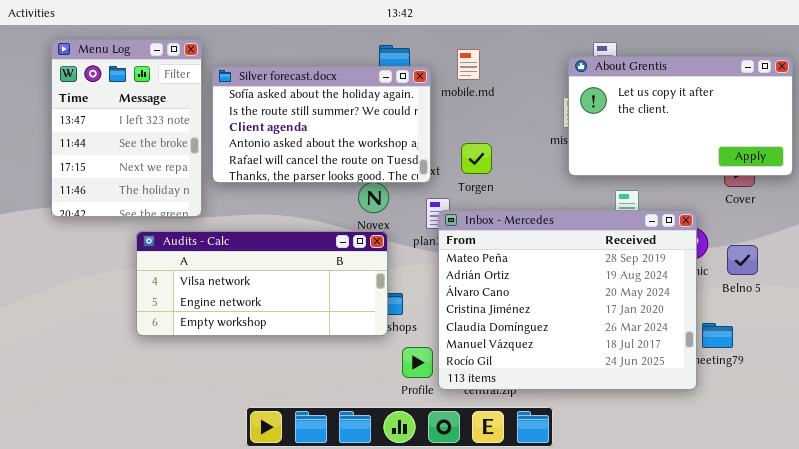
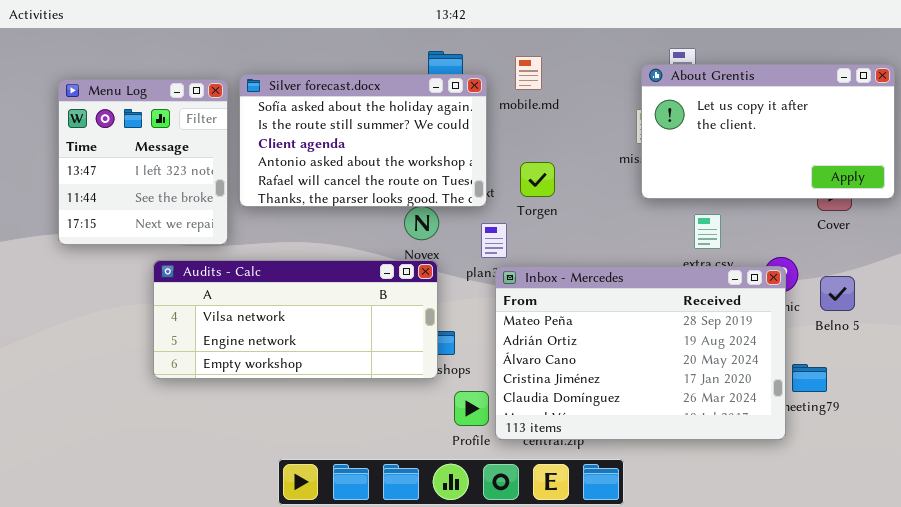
Menu Log: [51,39,202,217] -> [58,79,228,245], resized
Inbox - Mercedes: [438,210,697,390] -> [495,266,786,440], resized

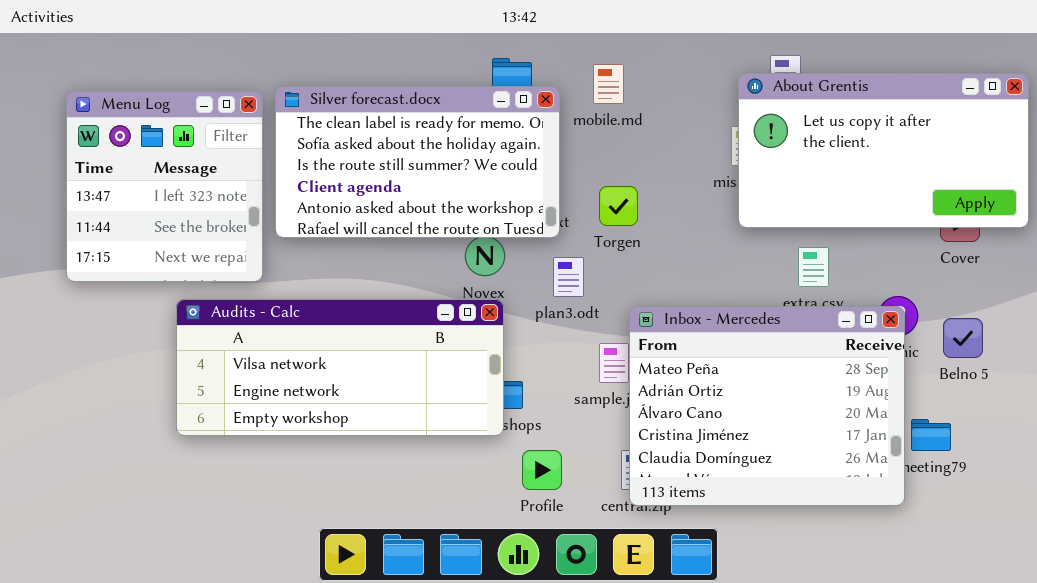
Silver forecast.docx: [239,74,487,207] -> [275,86,560,238], scrolled up 1 row
Inbox - Mercedes: [495,266,786,440] -> [629,306,905,506], resized

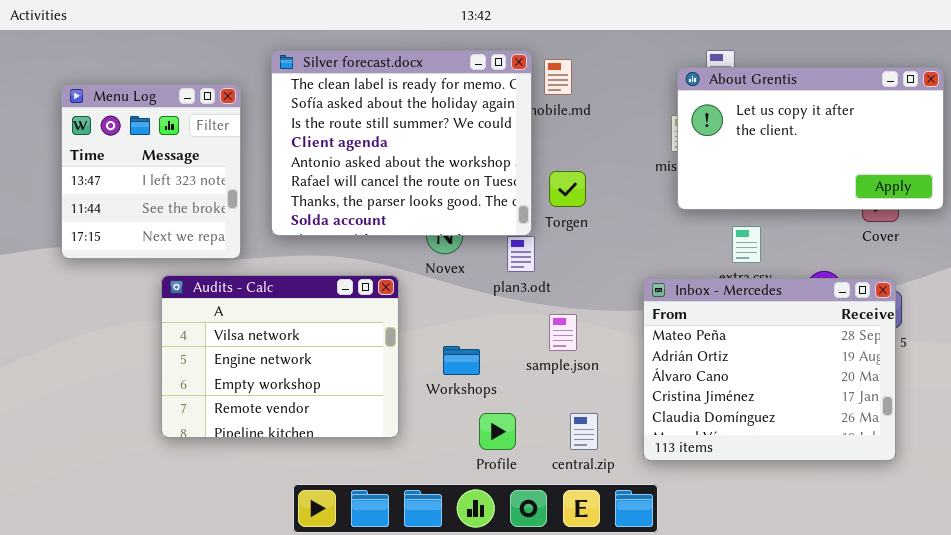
Silver forecast.docx: [275,86,560,238] -> [271,50,532,236], moved, resized
Audits - Calc: [176,299,504,436] -> [161,275,399,438], resized
Inbox - Mercedes: [629,306,905,506] -> [643,278,896,461], moved

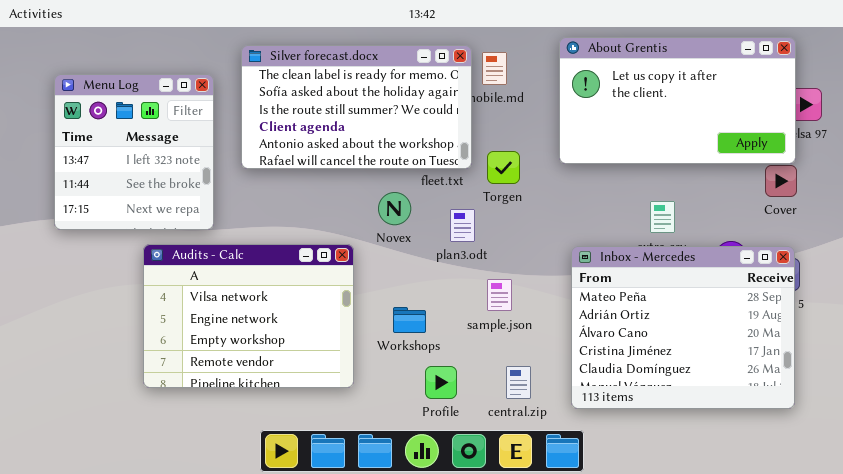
Silver forecast.docx: [271,50,532,236] -> [241,45,472,169], resized
About Grentis: [677,67,944,210] -> [559,37,796,164], moved

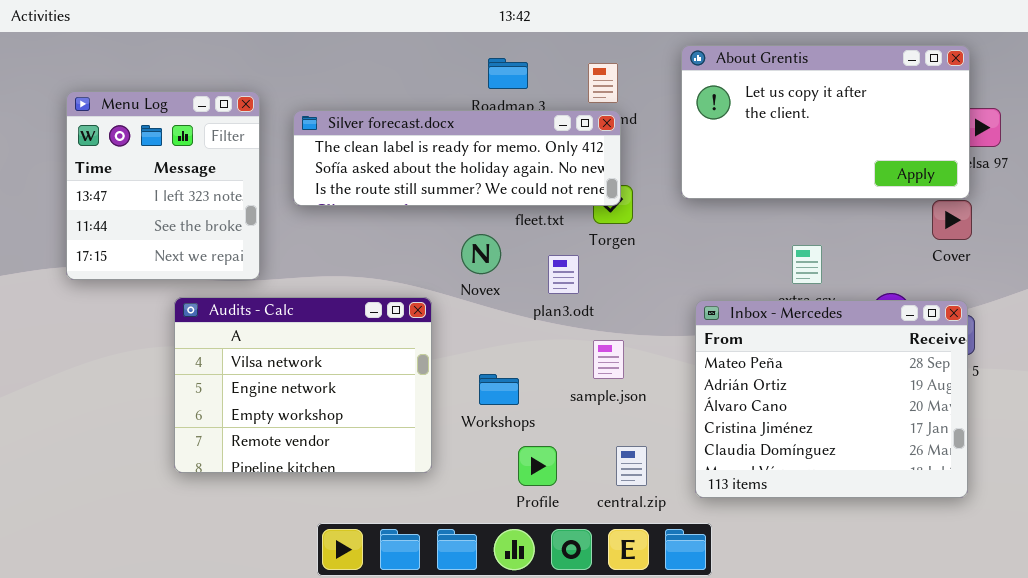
Silver forecast.docx: [241,45,472,169] -> [293,110,621,206], resized

